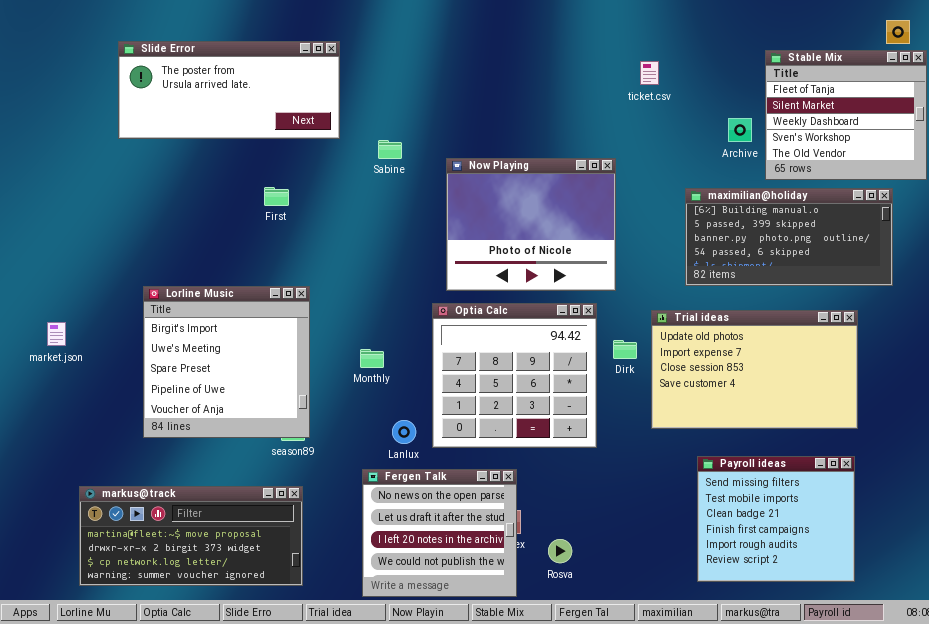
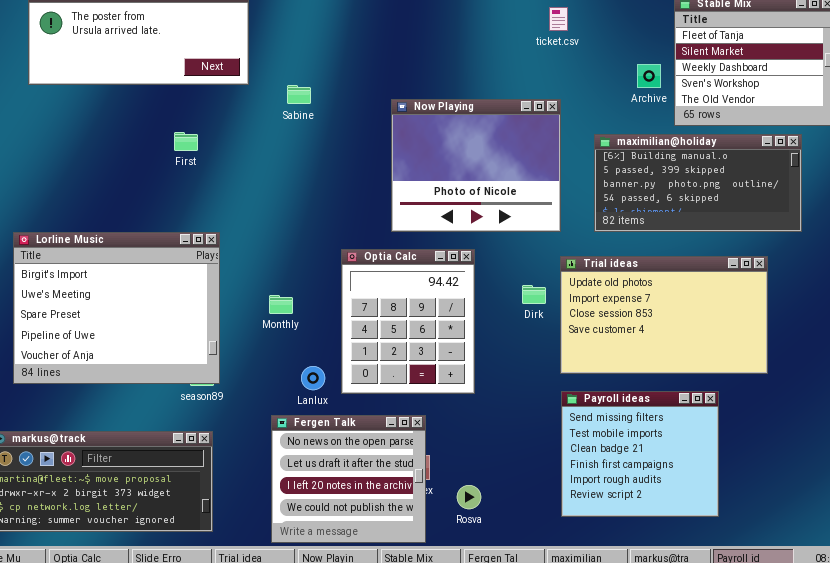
Now Playing: [446,158,616,291] -> [391,99,561,232], moved
Lorline Music: [143,286,310,438] -> [13,232,220,384], resized
Optia Calc: [432,303,597,448] -> [341,249,475,394], resized
Payroll ideas: [697,456,855,582] -> [561,391,719,517], moved

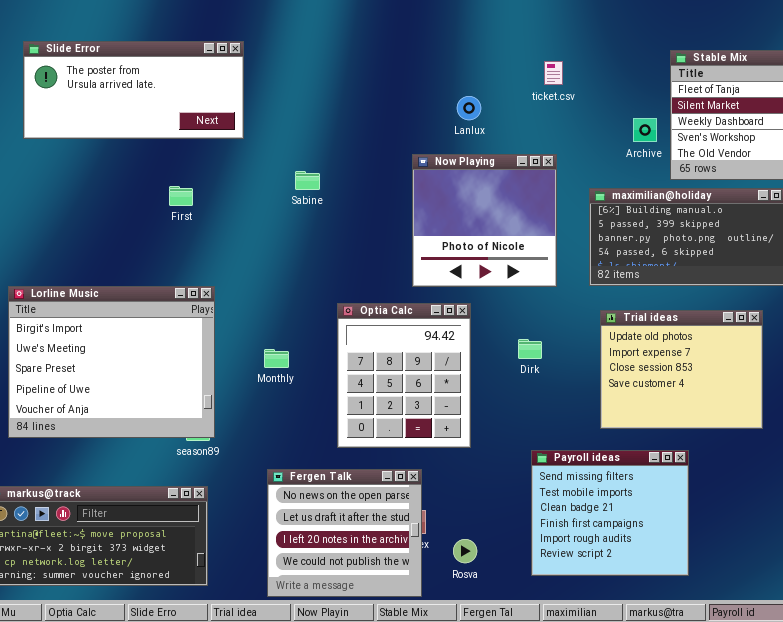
Sabine: [287,85,311,104] -> [295,171,320,190], moved
Now Playing: [391,99,561,232] -> [412,154,557,287], resized
Trial ideas: [560,256,768,374] -> [600,310,763,429], resized
Lanlux: [301,366,325,390] -> [457,96,481,120], moved
Payroll ideas: [561,391,719,517] -> [531,450,689,576], moved

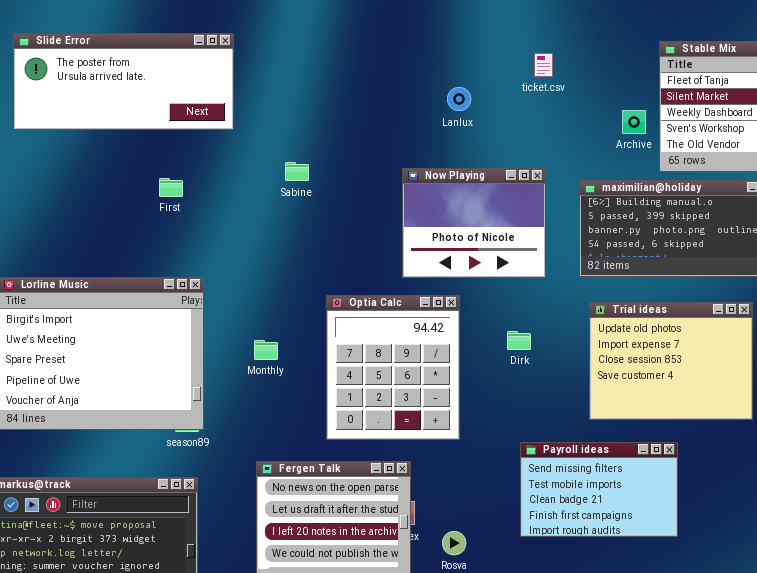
Now Playing: [412,154,557,287] -> [402,168,546,278], resized
Payroll ideas: [531,450,689,576] -> [520,442,678,537], resized

